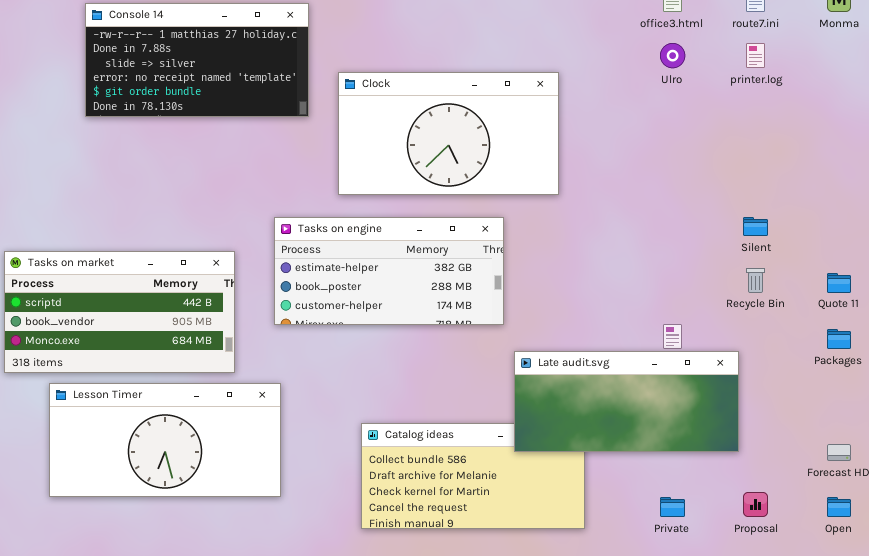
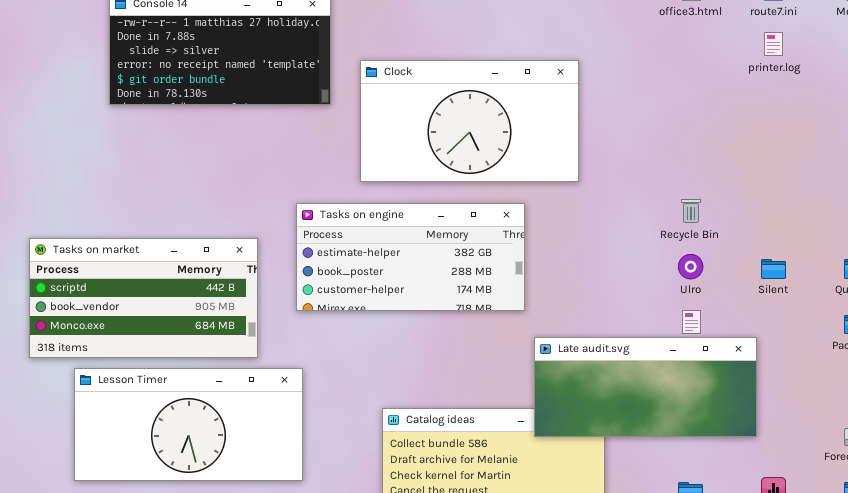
Ulro: [660,43,685,68] -> [678,254,703,279], moved
Silent: [743,217,768,236] -> [761,259,786,279], moved
Recycle Bin: [746,268,765,293] -> [681,199,701,223], moved

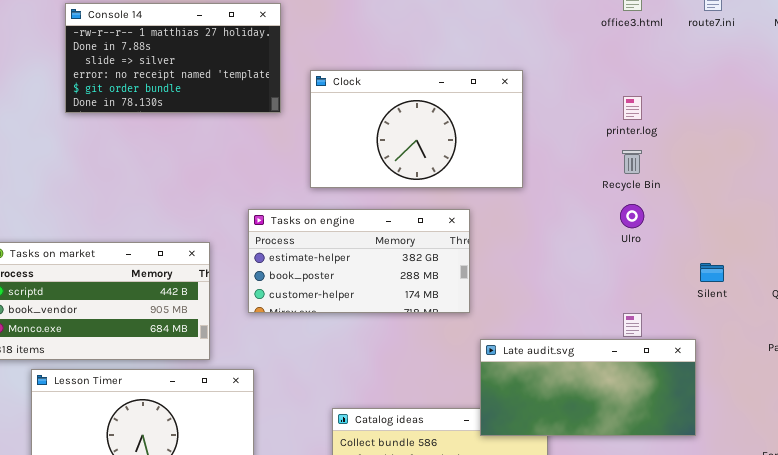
printer.log: [764,32,783,56] -> [623,96,642,120], moved
Recycle Bin: [681,199,701,223] -> [622,150,642,174], moved
Ulro: [678,254,703,279] -> [620,204,644,228], moved

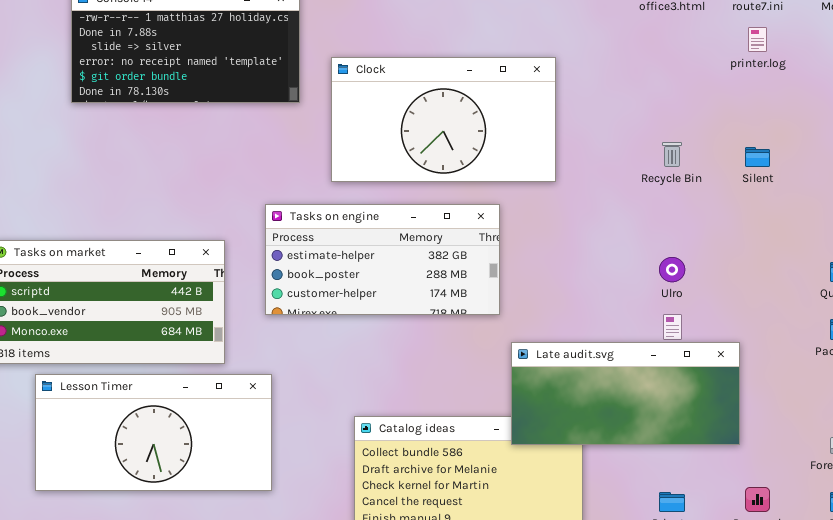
printer.log: [623,96,642,120] -> [748,27,767,52], moved
Ulro: [620,204,644,228] -> [659,257,685,282], moved
Silent: [700,263,724,282] -> [745,147,770,167], moved

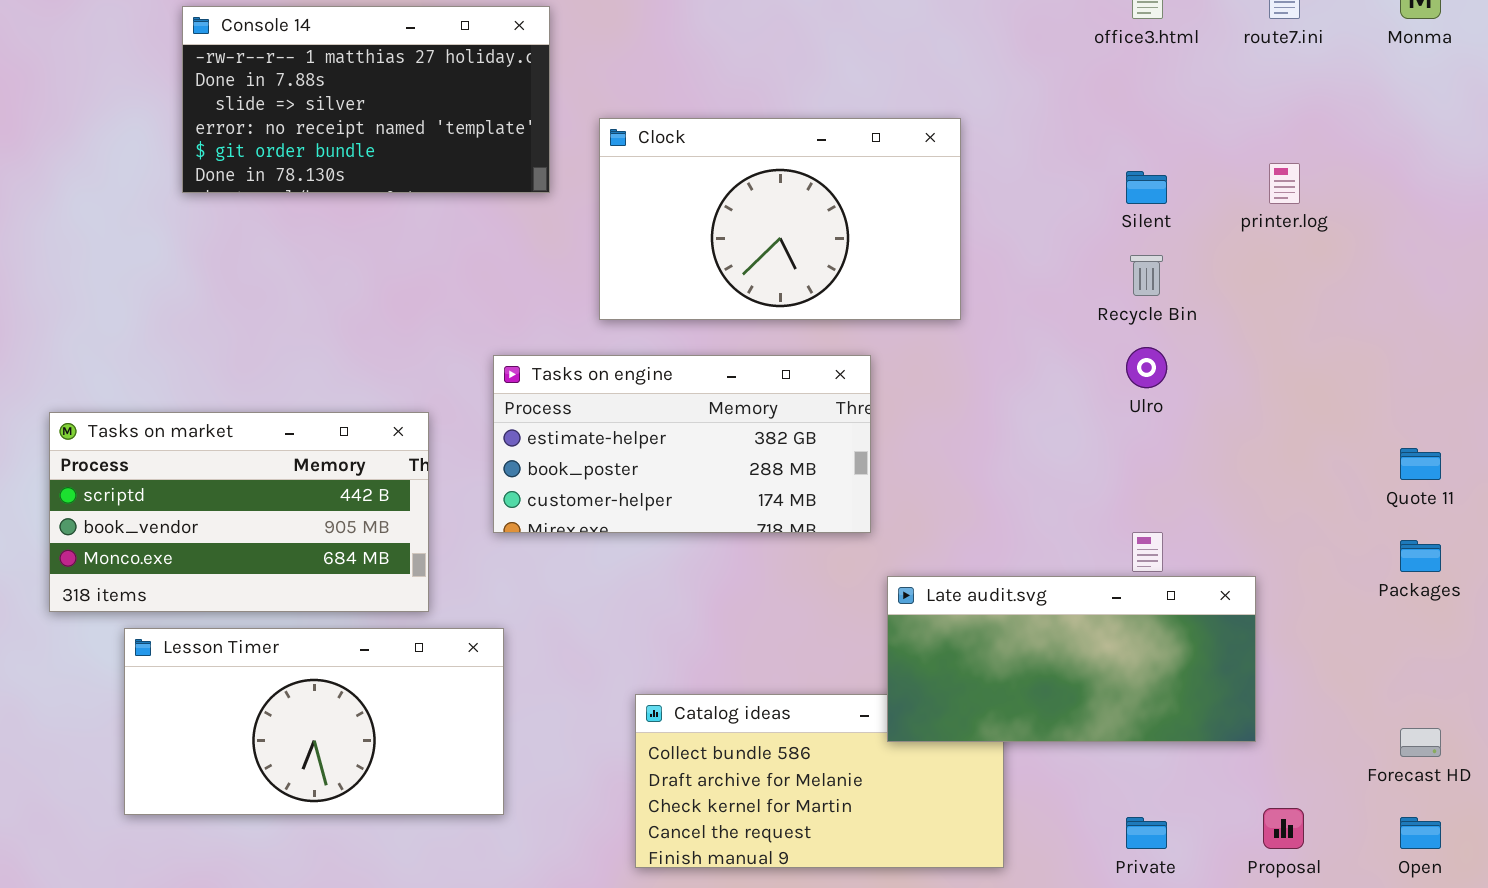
printer.log: [748,27,767,52] -> [1269,163,1300,204], moved
Silent: [745,147,770,167] -> [1126,171,1167,204], moved
Ulro: [659,257,685,282] -> [1126,347,1167,388], moved

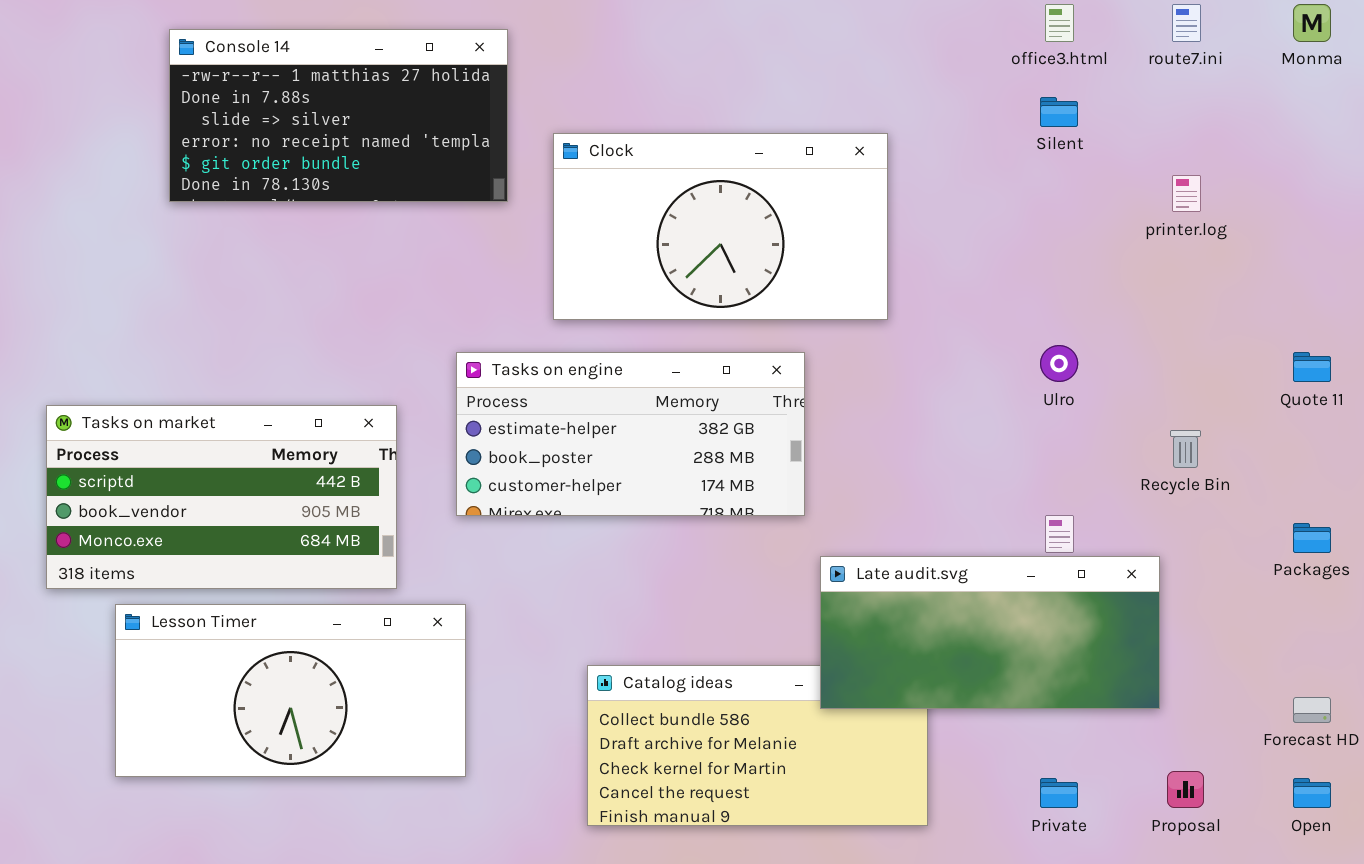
Silent: [1126,171,1167,204] -> [1040,97,1078,127], moved
Recycle Bin: [1130,255,1163,296] -> [1170,430,1201,468], moved
Quote 11: [1400,448,1441,480] -> [1293,352,1331,382], moved

